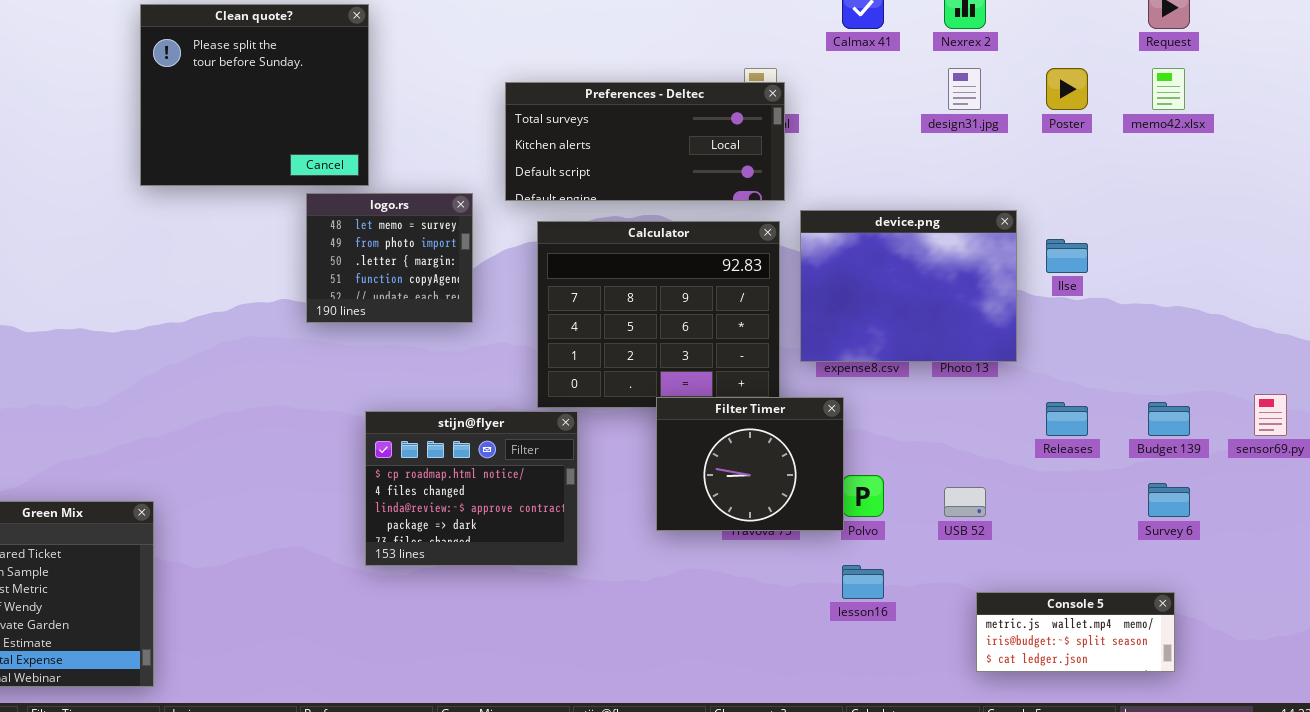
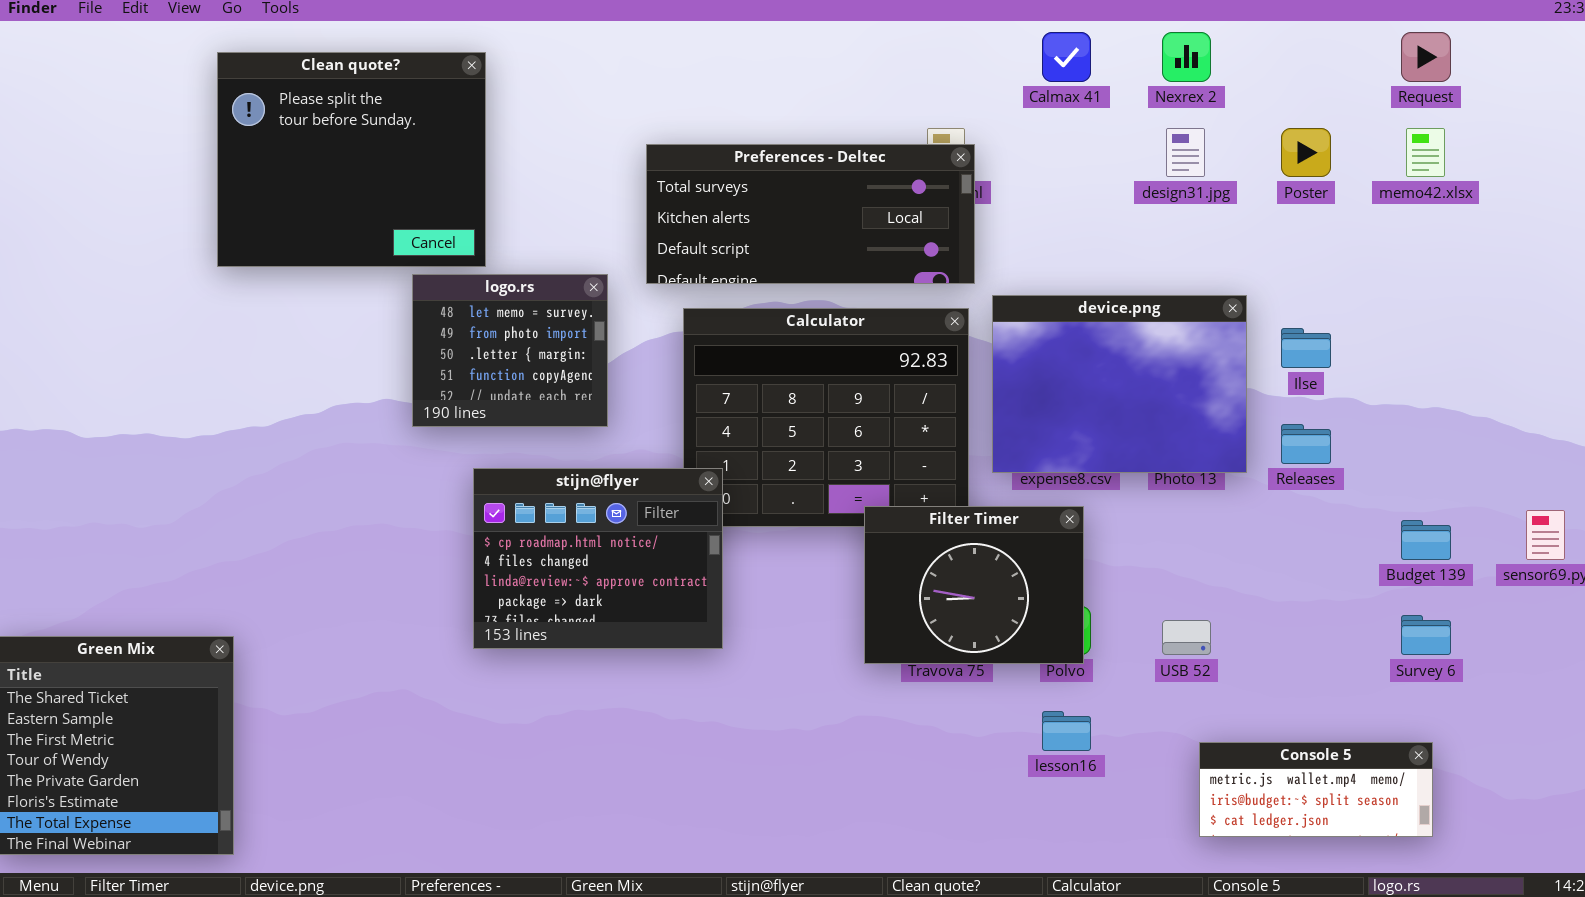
Filter Timer: [656,397,844,531] -> [864,506,1084,664], moved
Releases: [1046,402,1088,436] -> [1281,424,1331,464], moved
stijn@flyer: [365,411,578,566] -> [473,468,723,649], moved

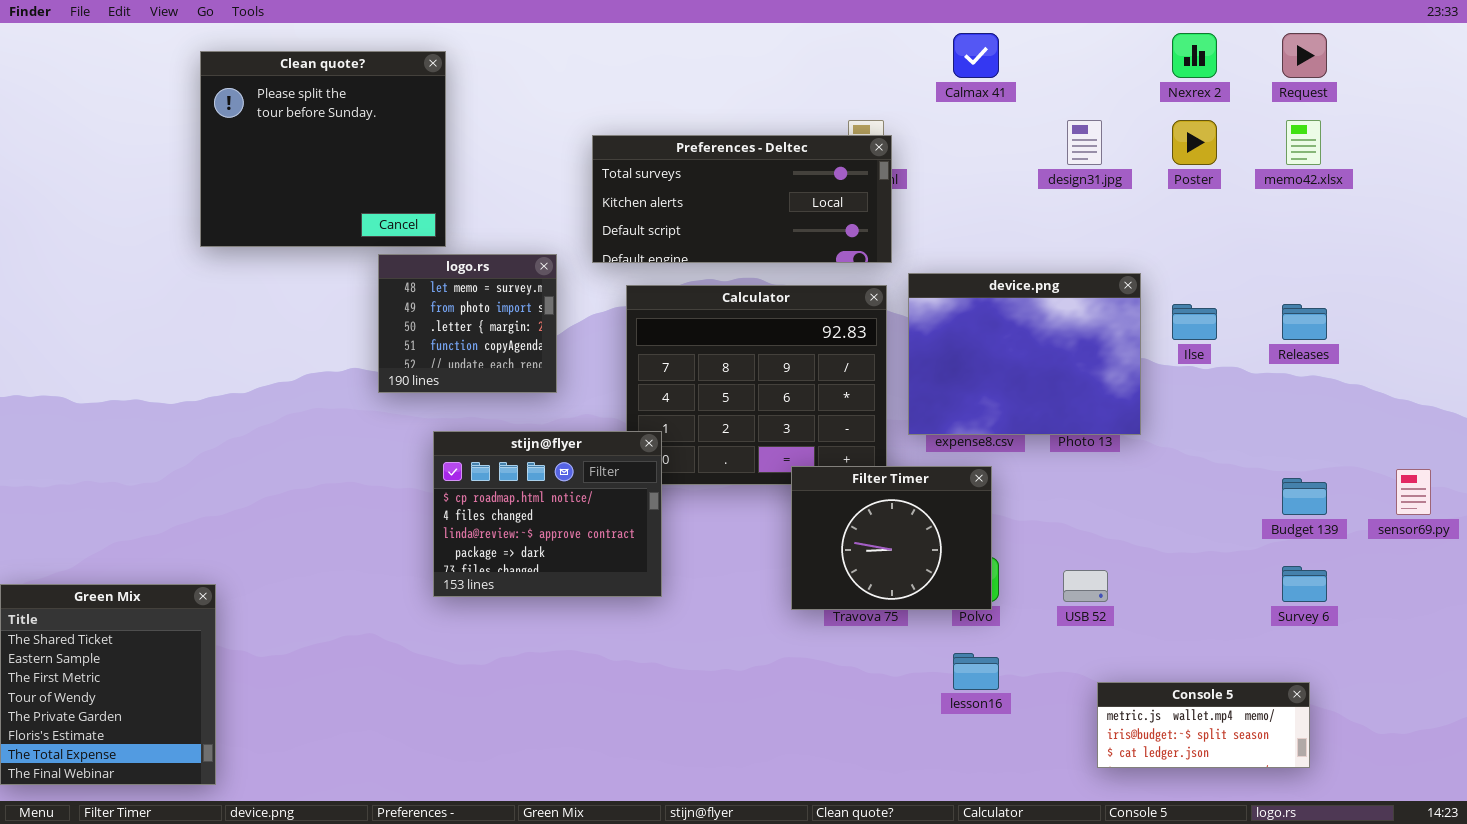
Nexrex 2: [1162,32,1211,82] -> [1172,33,1217,78], moved
Releases: [1281,424,1331,464] -> [1282,304,1327,340], moved

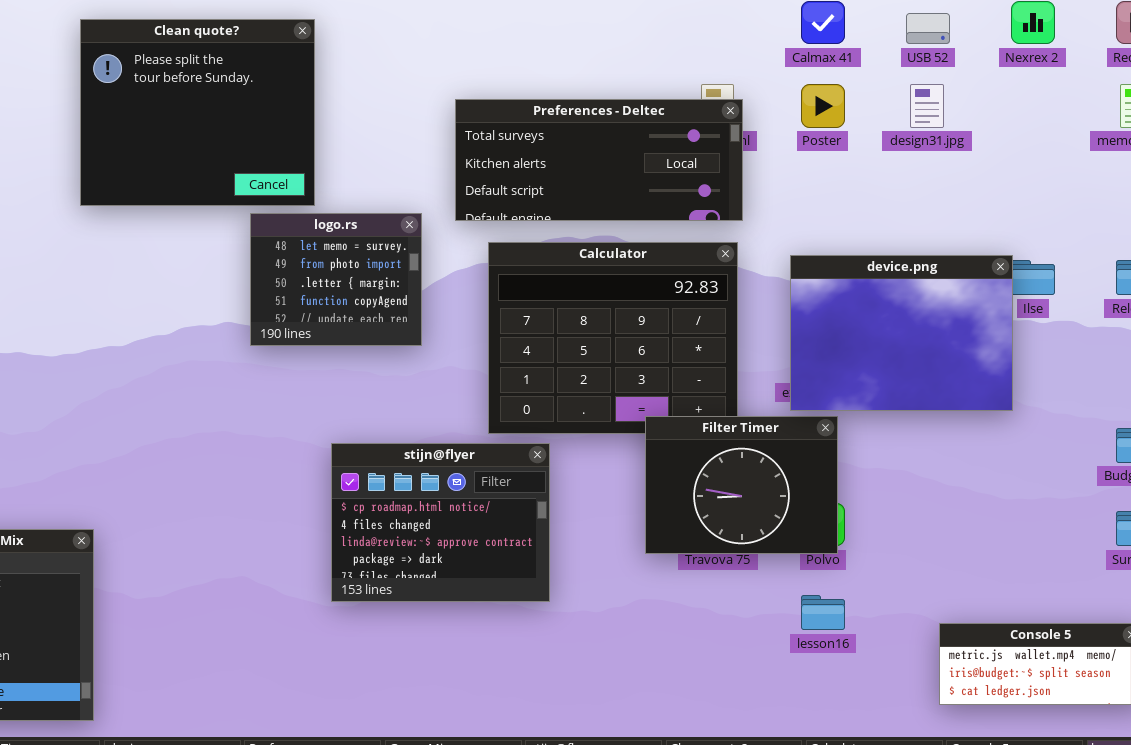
Poster: [1172,120,1217,165] -> [801,84,845,128], moved
device.png: [908,273,1141,435] -> [790,255,1013,411], moved
stijn@flyer: [433,431,662,597] -> [331,443,550,602], moved
USB 52: [1063,570,1108,602] -> [906,13,950,44], moved

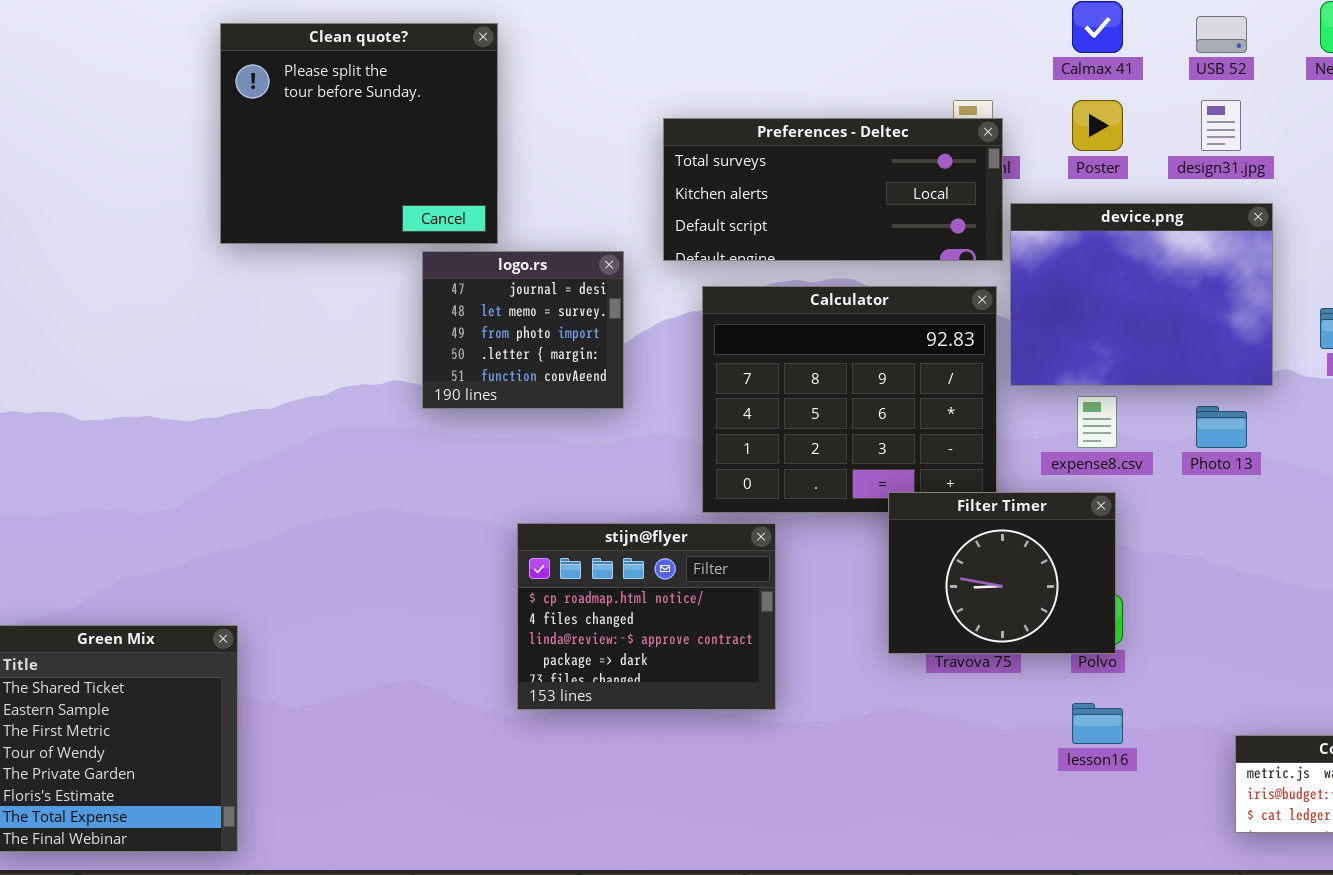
logo.rs: [250,213,422,346] -> [422,251,624,409], scrolled up 1 row
device.png: [790,255,1013,411] -> [1010,203,1273,386], moved

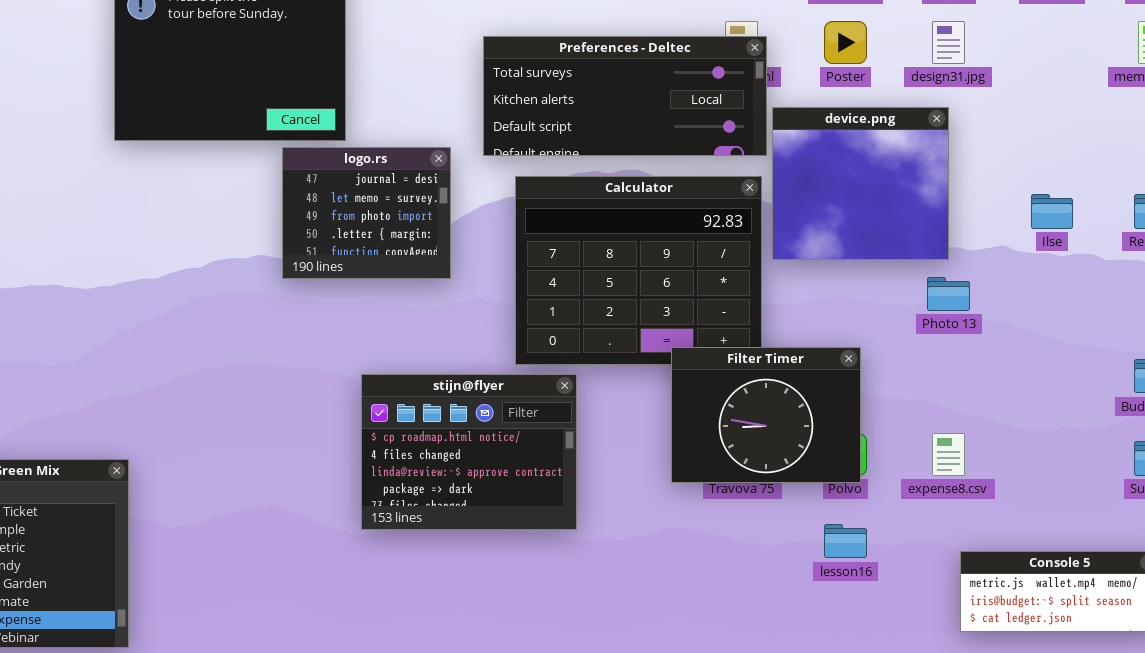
device.png: [1010,203,1273,386] -> [772,107,949,260], resized
expense8.csv: [1077,396,1117,448] -> [932,433,965,476], moved

